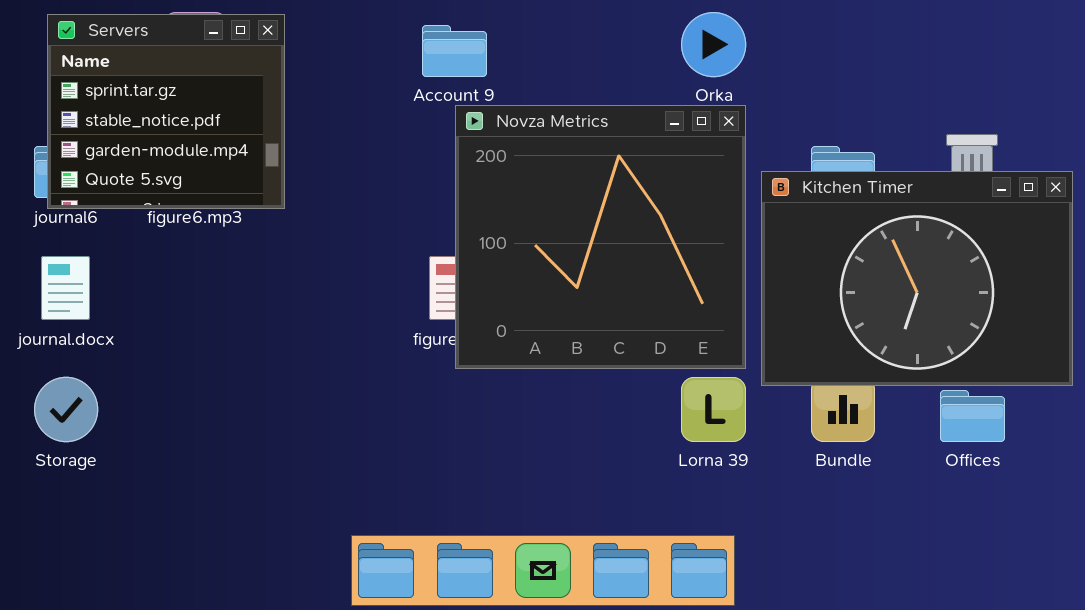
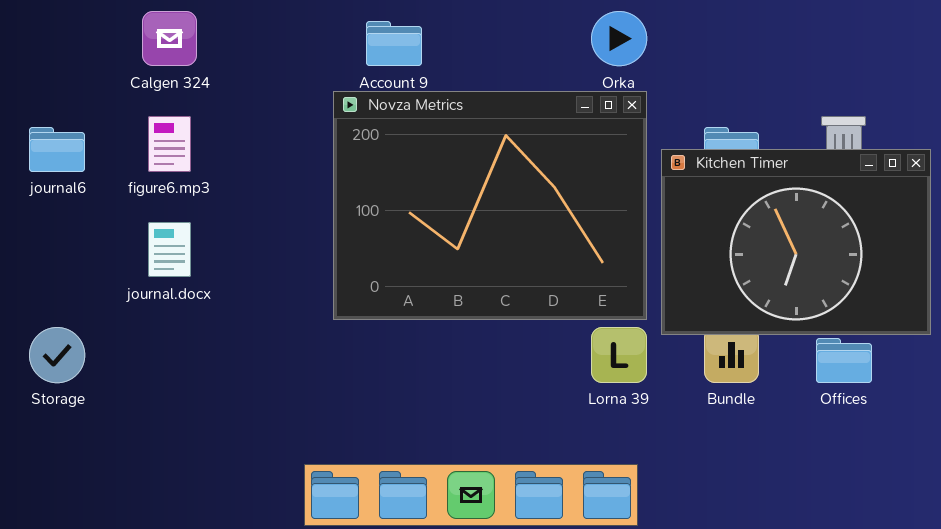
Servers: [47,14,285,209] -> none, closed
Novza Metrics: [455,105,746,369] -> [333,91,647,320], resized
journal.docx: [41,256,90,320] -> [148,222,191,277], moved

